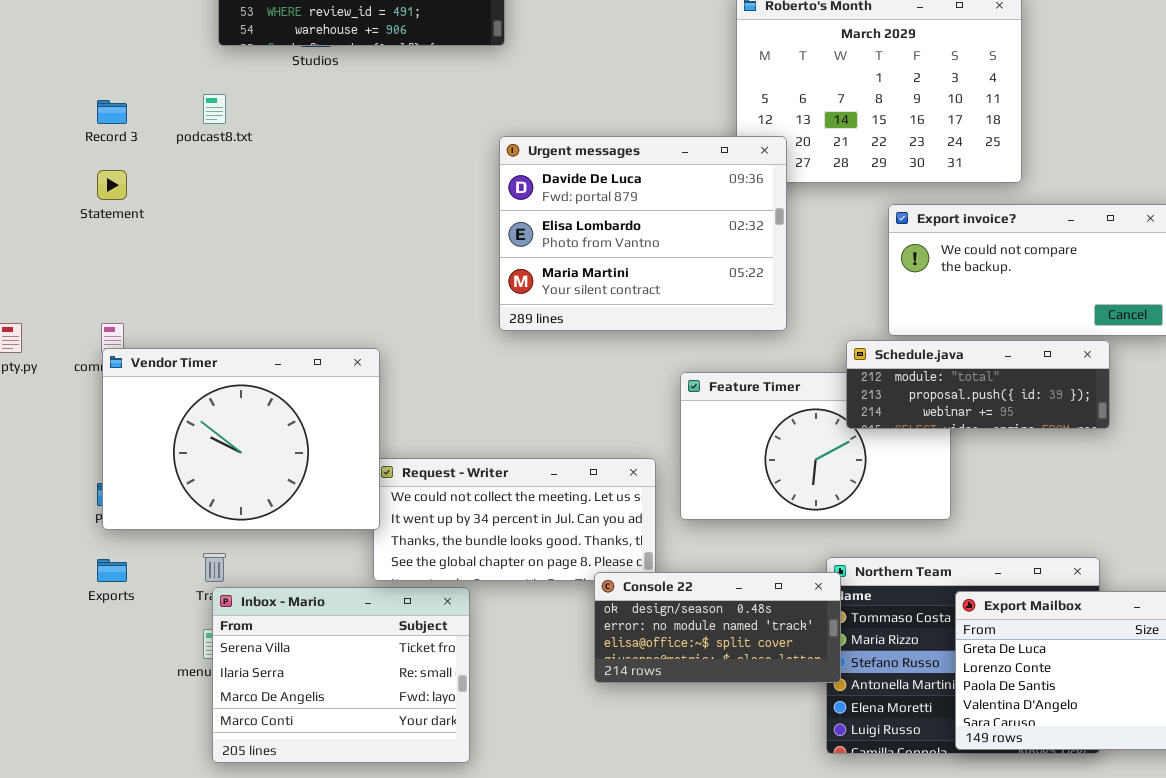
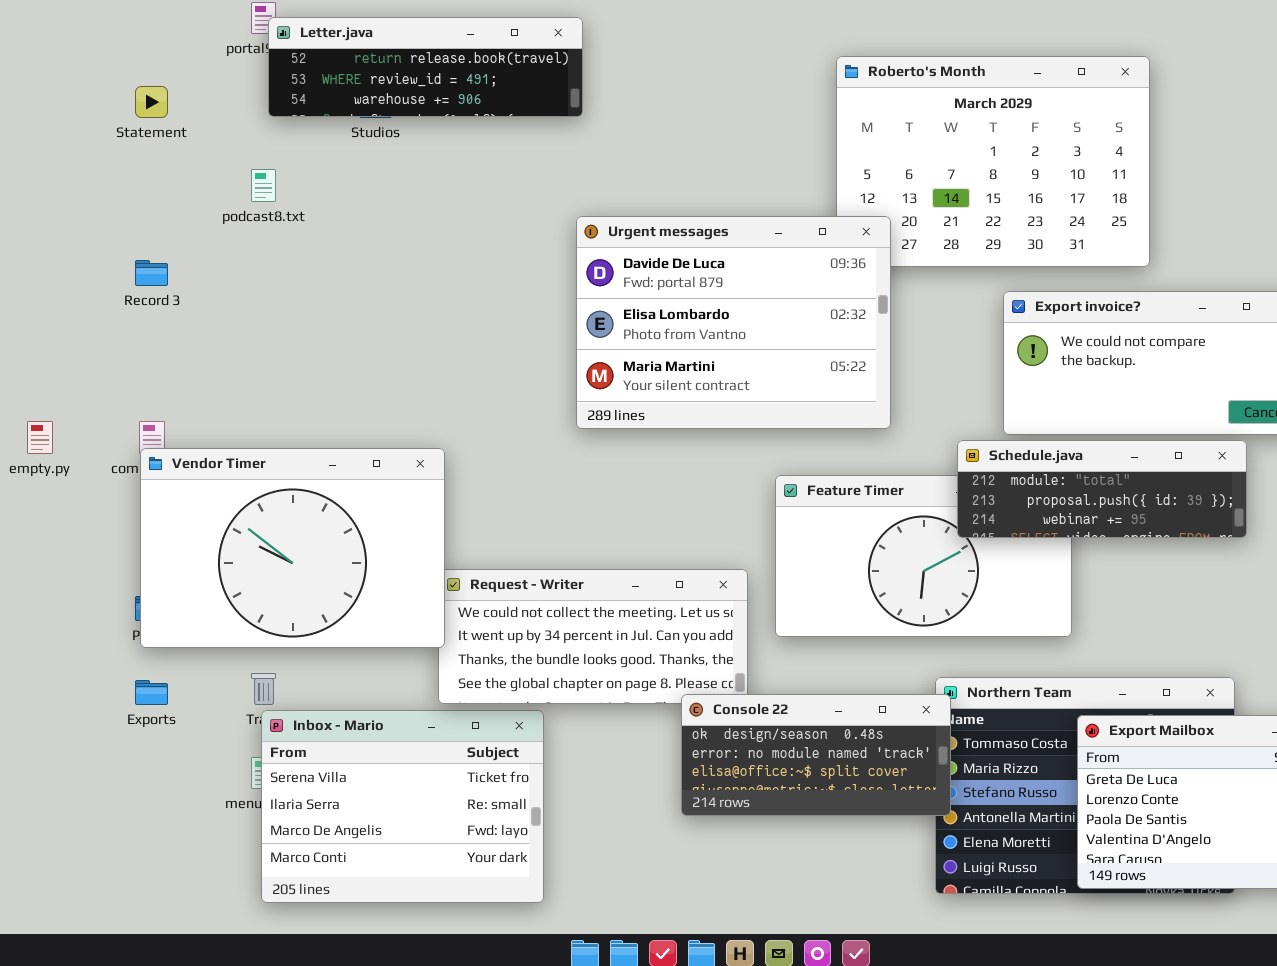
Record 3: [97,100,127,124] -> [135,260,168,286], moved
Statement: [97,170,127,200] -> [135,86,168,118], moved

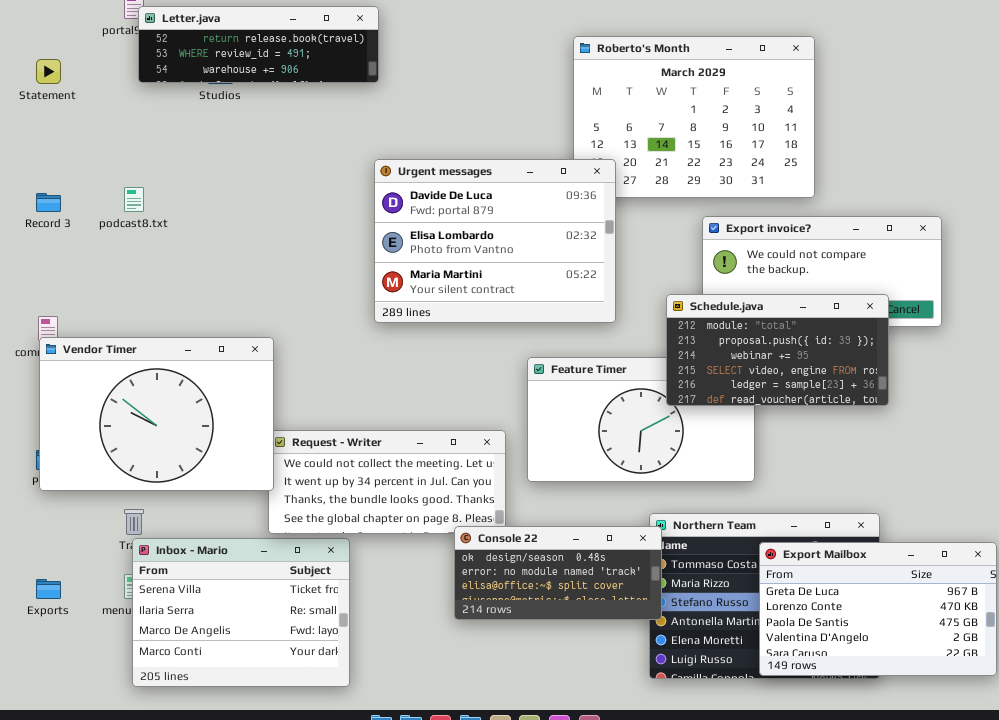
podcast8.txt: [251,169,276,202] -> [124,187,144,212], moved
Schedule.java: [957,440,1247,538] -> [666,294,889,406], resized
Exports: [135,680,168,705] -> [36,579,61,599], moved

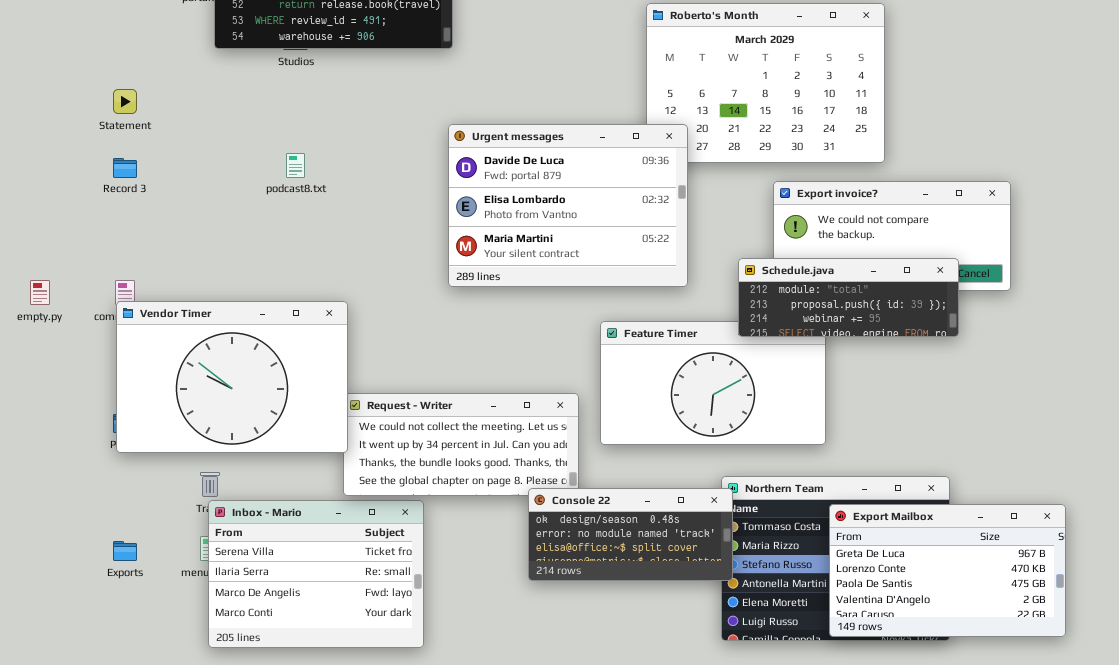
Statement: [36,59,61,84] -> [113,89,137,114], moved
podcast8.txt: [124,187,144,212] -> [286,153,305,178], moved
Schedule.java: [666,294,889,406] -> [738,258,959,337], resized

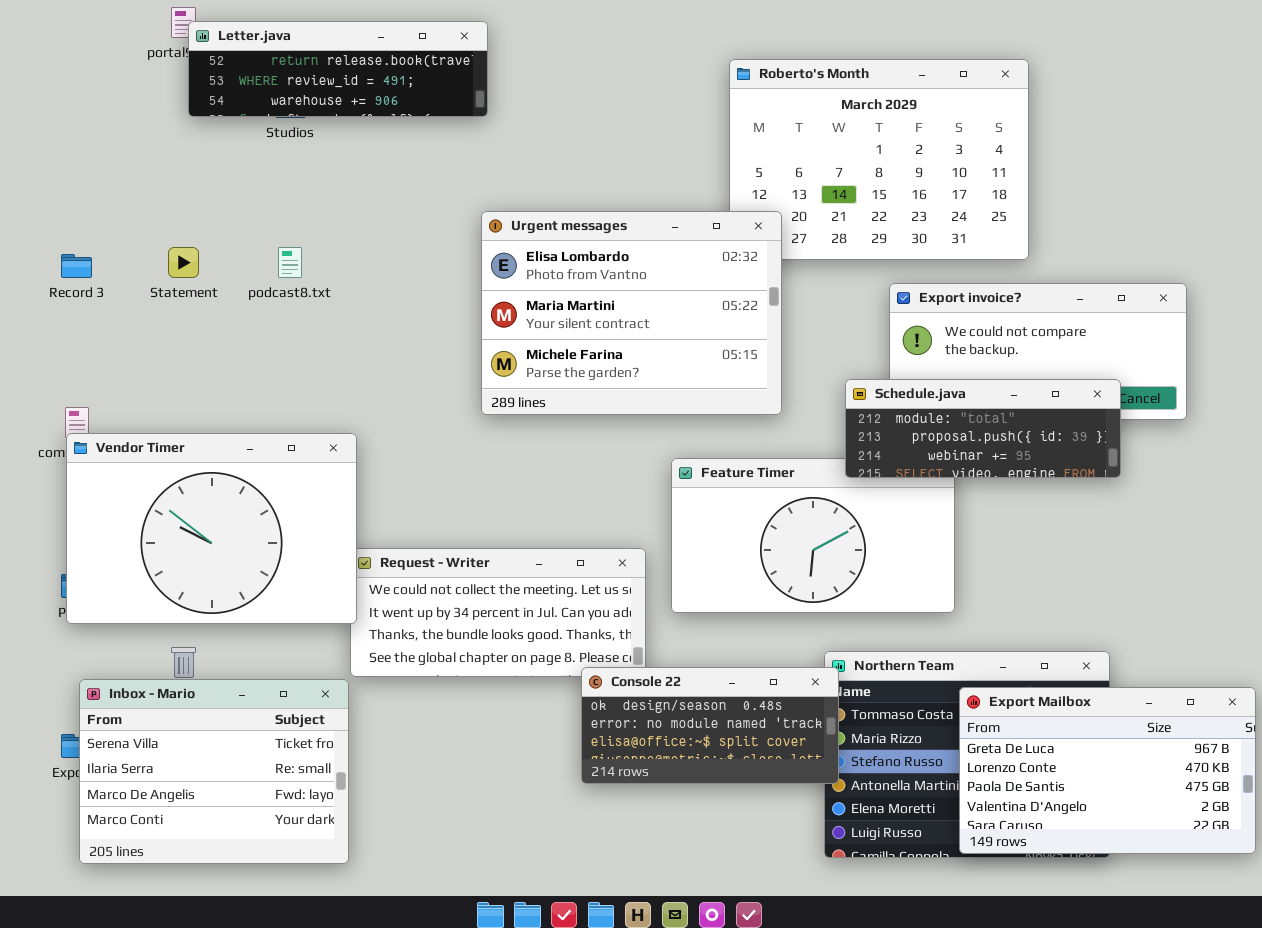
Statement: [113,89,137,114] -> [168,247,199,278], moved
Urgent messages: [448,124,688,287] -> [481,211,782,415], scrolled down 1 row
Inbox - Mario: [208,500,424,648] -> [79,679,349,864], moved

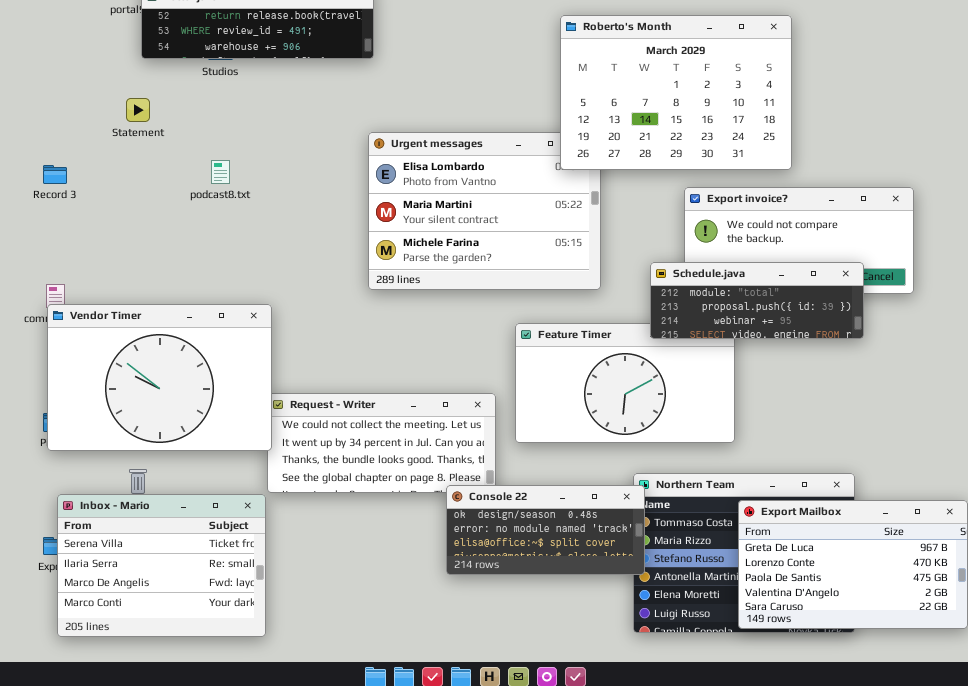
Roberto's Month: [729,59,1029,260] -> [560,15,792,170], raised
Statement: [168,247,199,278] -> [126,98,150,122], moved

